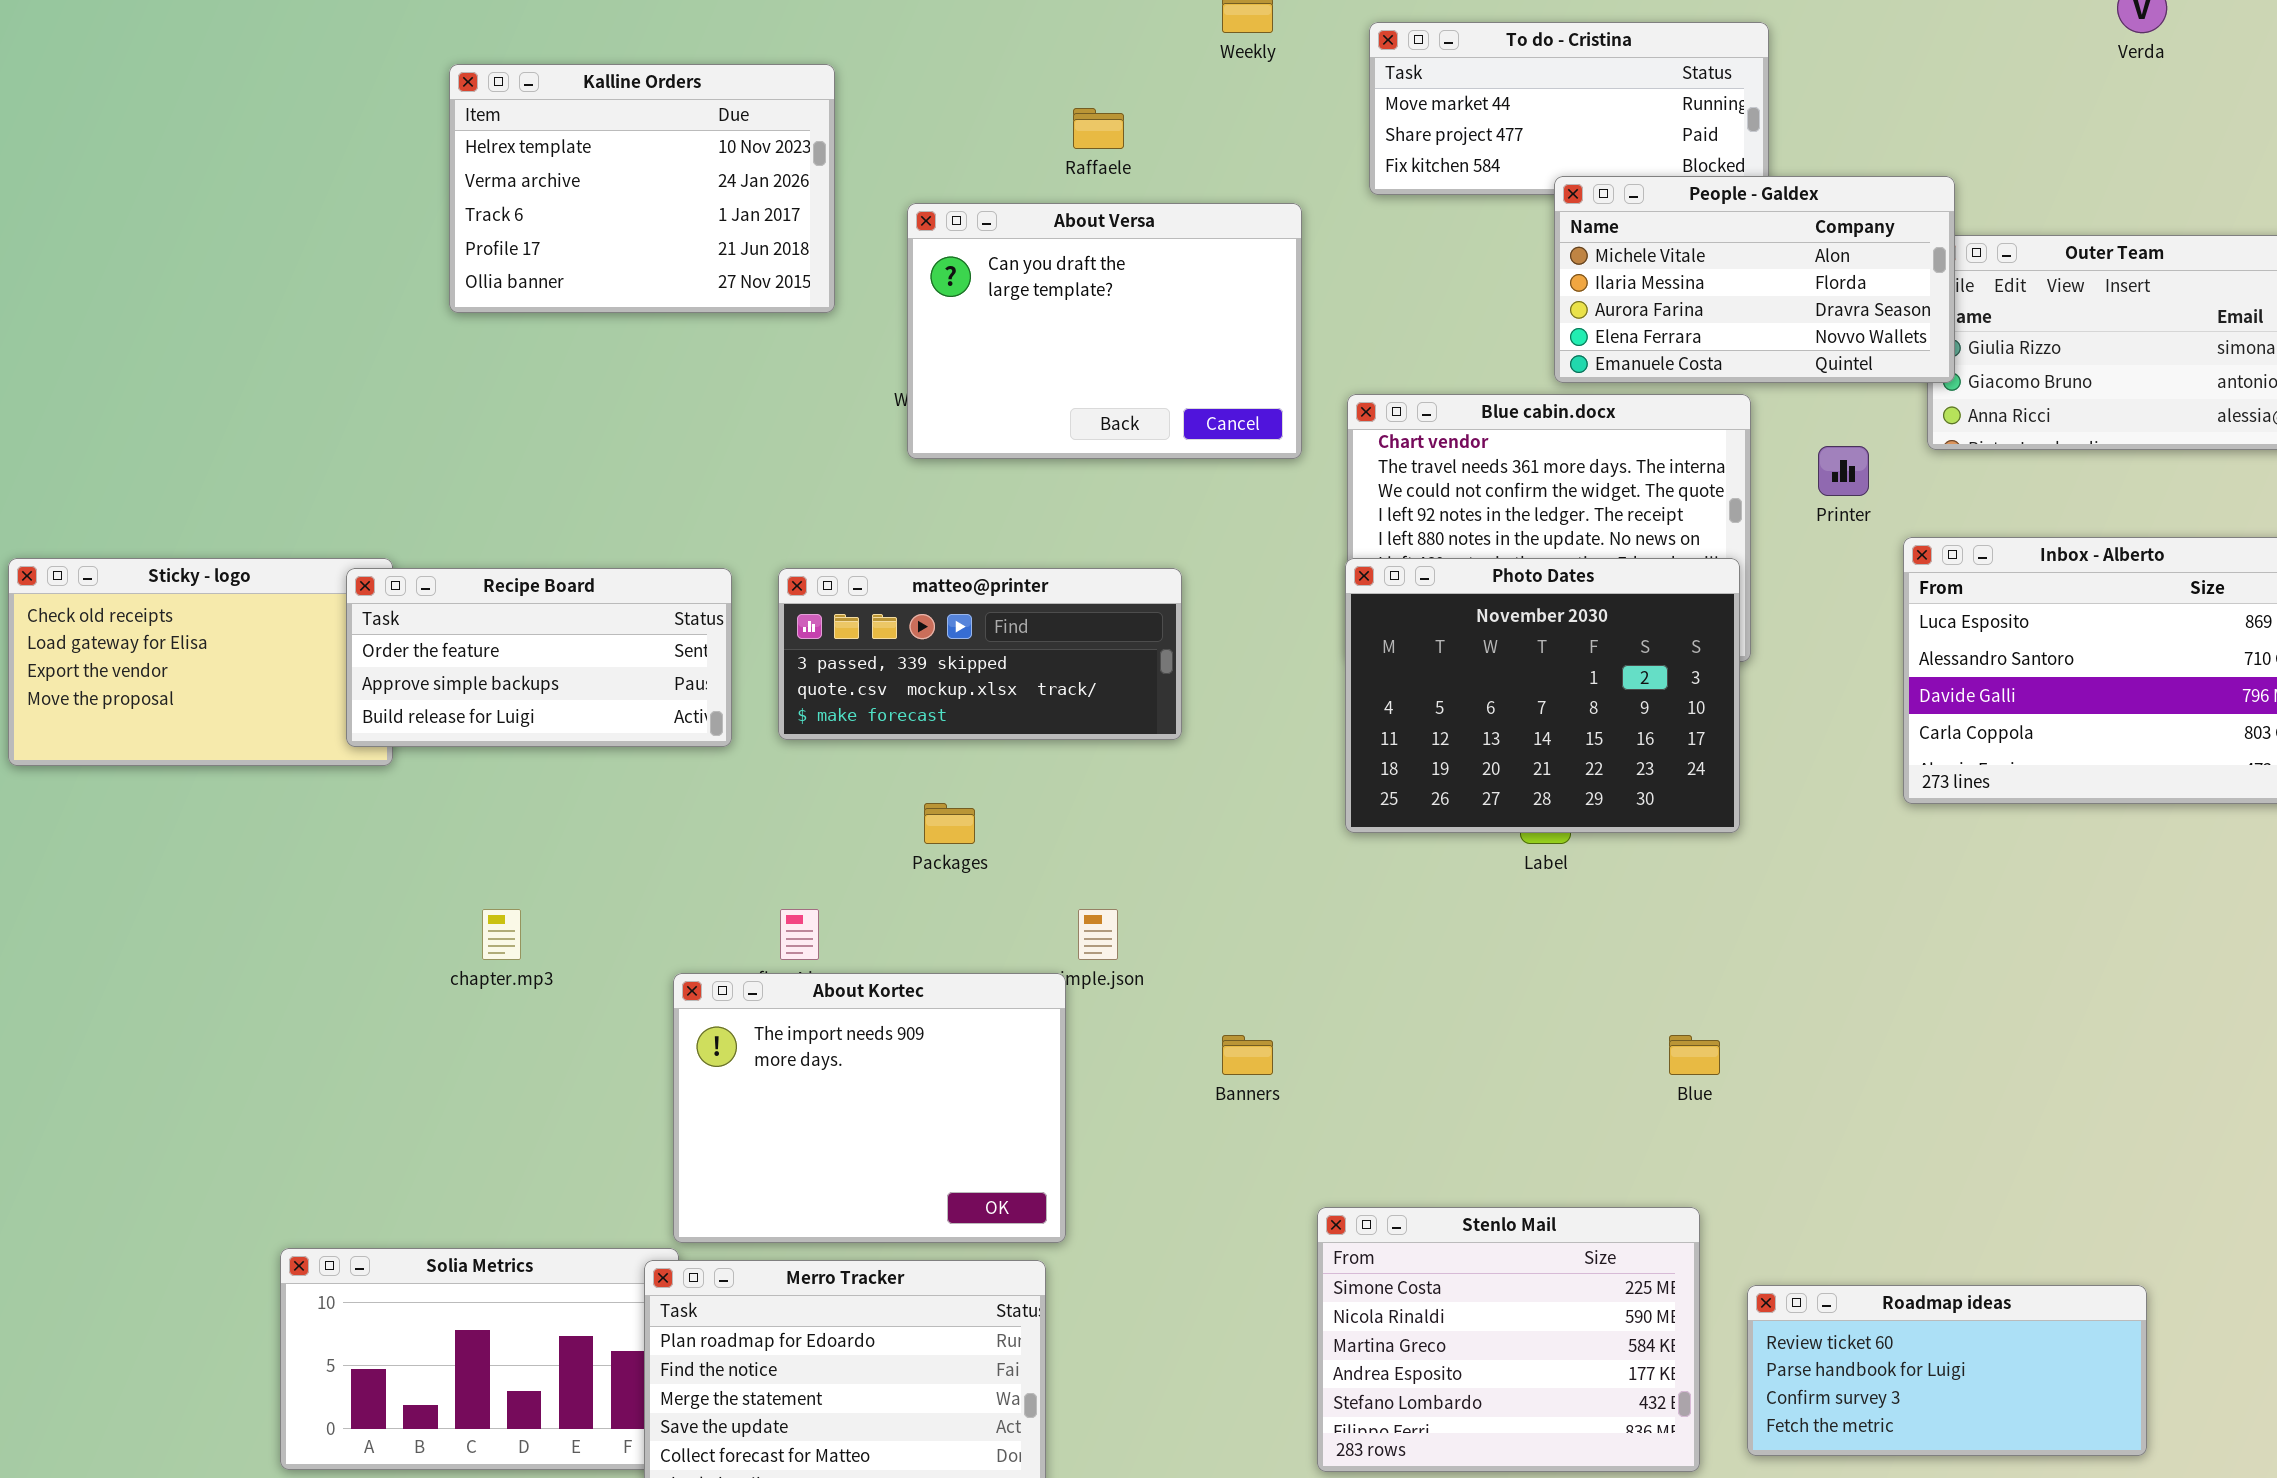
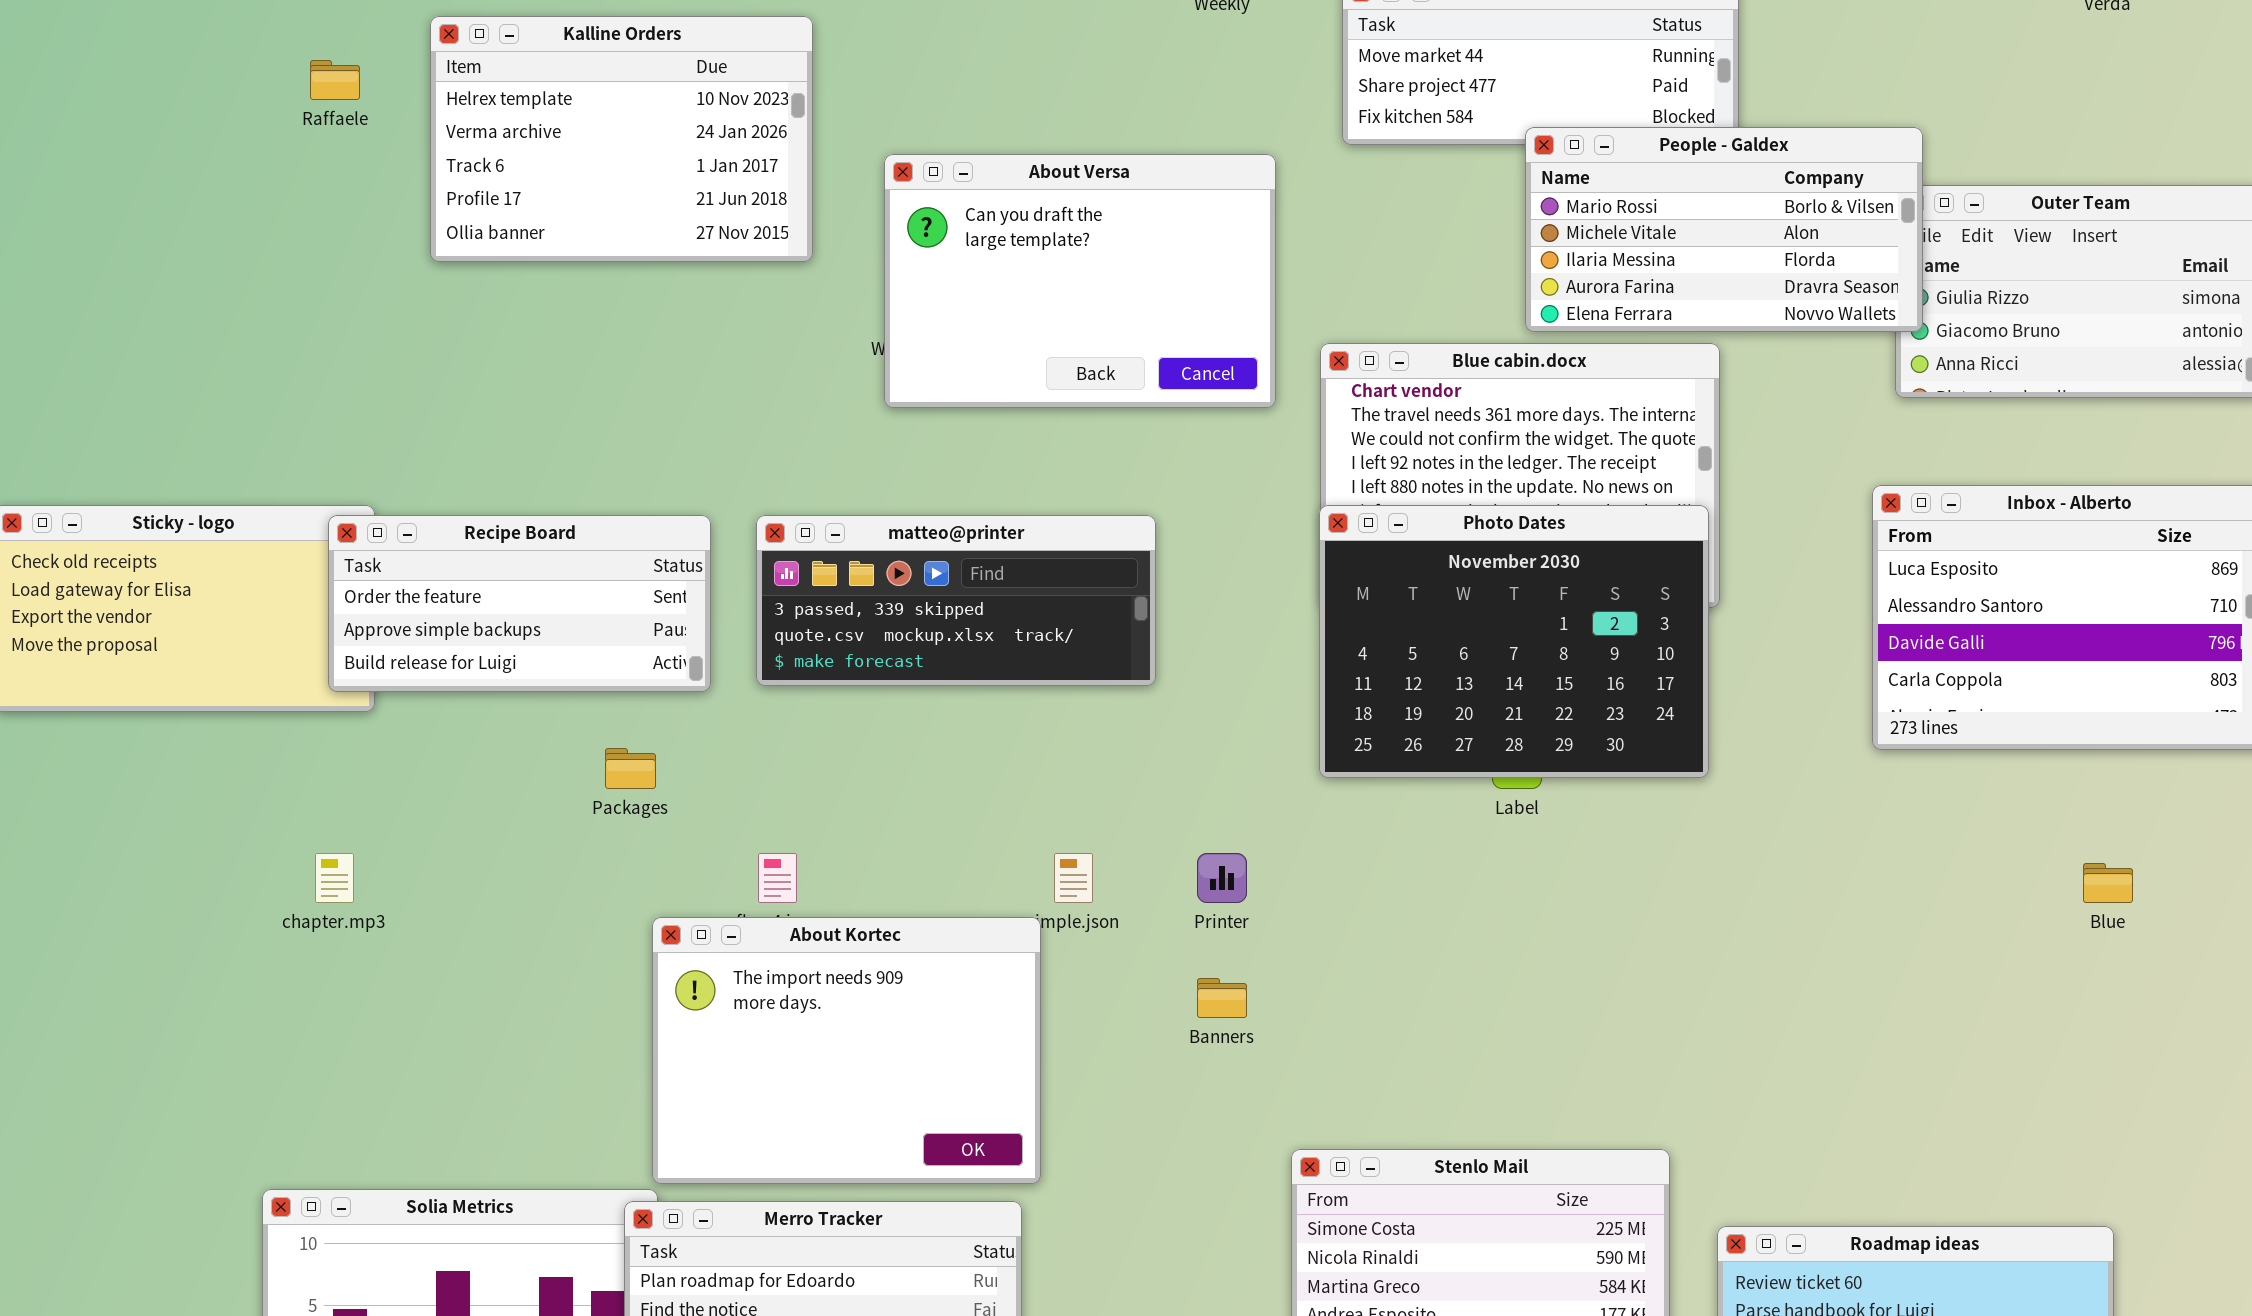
Raffaele: [1073,108,1124,149] -> [310,60,360,100], moved
People - Galdex: [1554,176,1955,383] -> [1525,127,1923,332], scrolled up 1 row
Printer: [1818,446,1869,496] -> [1197,853,1247,903], moved
Packages: [924,803,975,844] -> [605,748,656,789], moved
chapter.mp3: [482,909,521,960] -> [315,853,354,903], moved
Blue: [1669,1035,1720,1075] -> [2083,863,2133,903], moved

